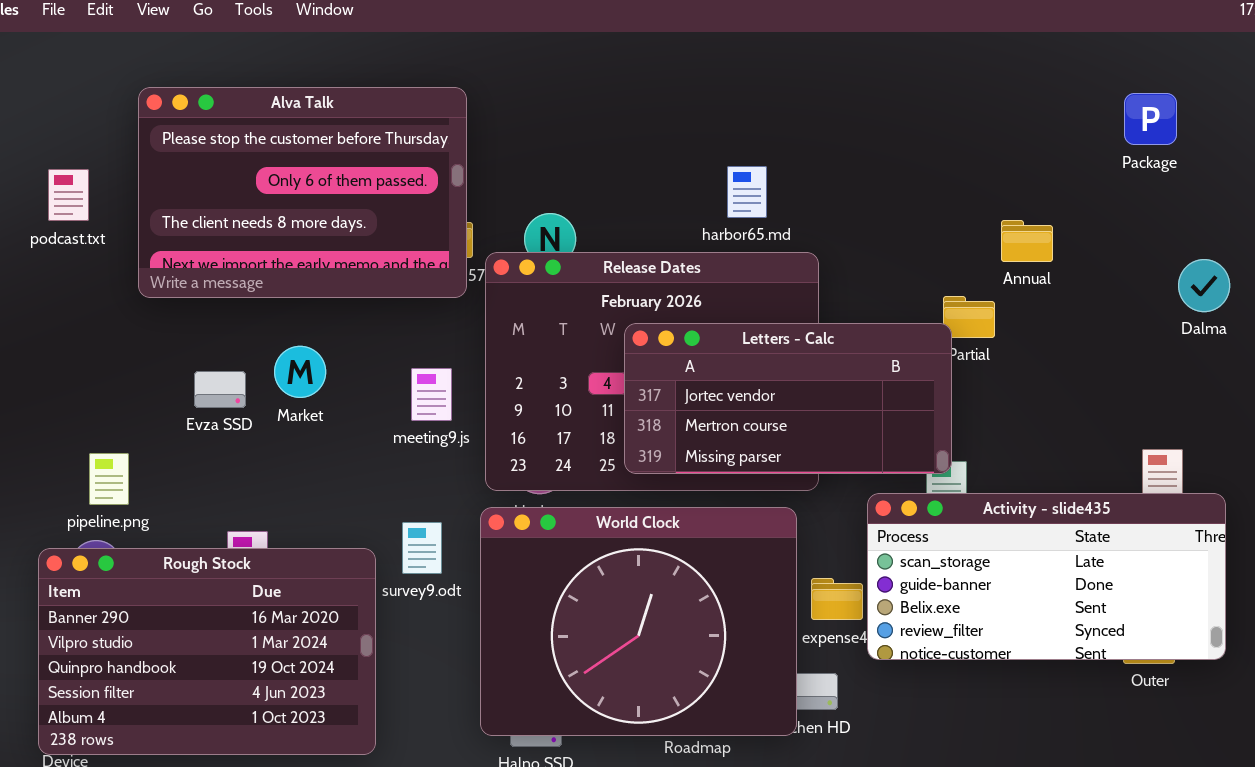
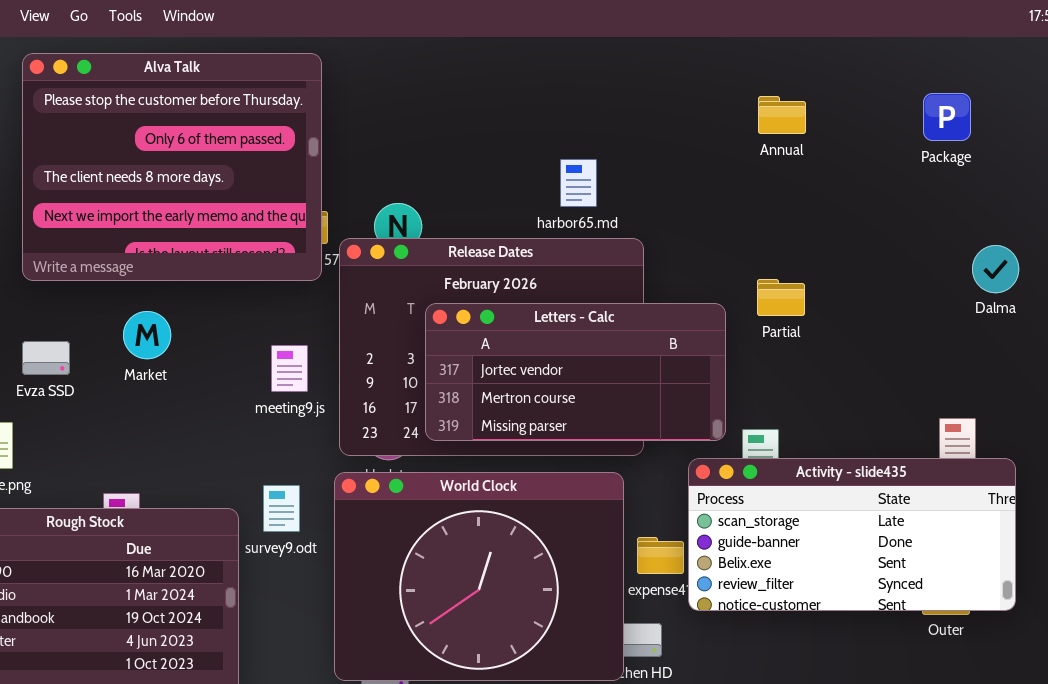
Alva Talk: [138,87,467,298] -> [22,53,322,281], resized
Annual: [1001,220,1053,262] -> [758,96,806,134], moved
Letters - Calc: [624,323,952,474] -> [425,303,726,441], moved
Market: [274,346,326,398] -> [123,311,171,359], moved
Evza SSD: [194,371,246,408] -> [22,341,70,375], moved

